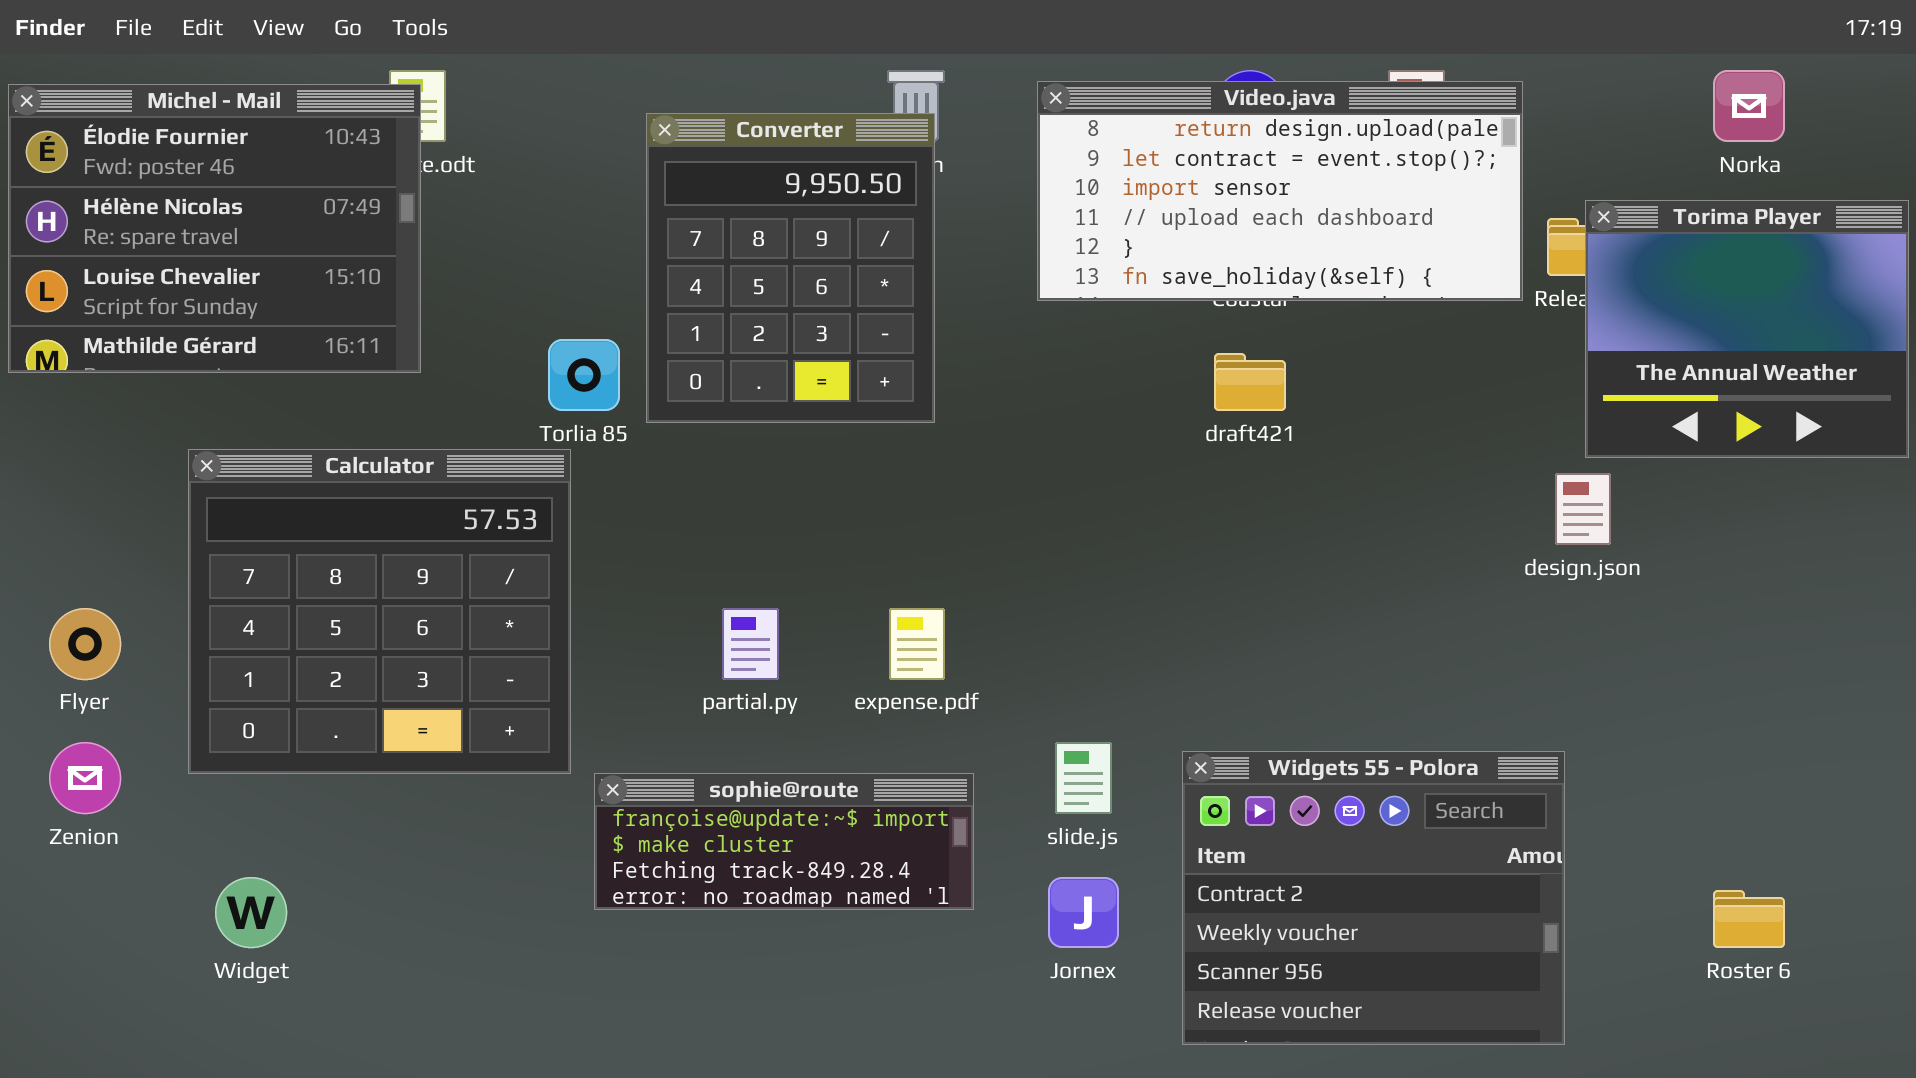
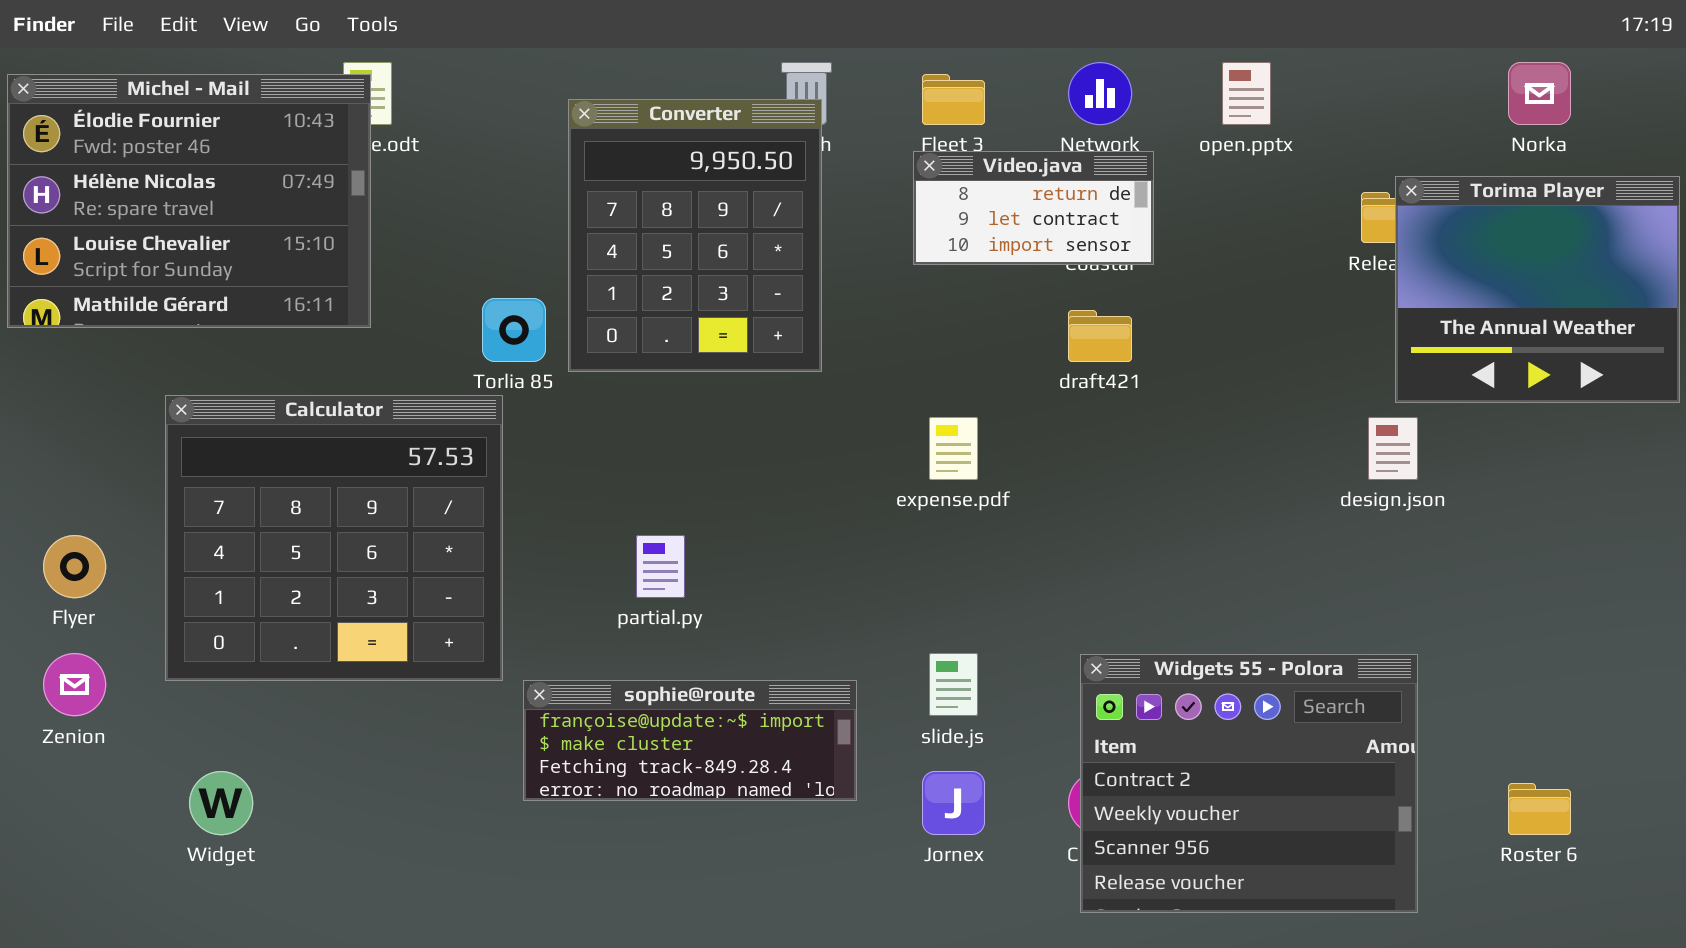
Video.java: [1037,81,1523,301] -> [913,151,1154,265], resized
expense.pdf: [889,608,945,680] -> [929,417,978,480], moved
Widgets 55 - Polora: [1182,751,1565,1045] -> [1080,654,1418,913], moved

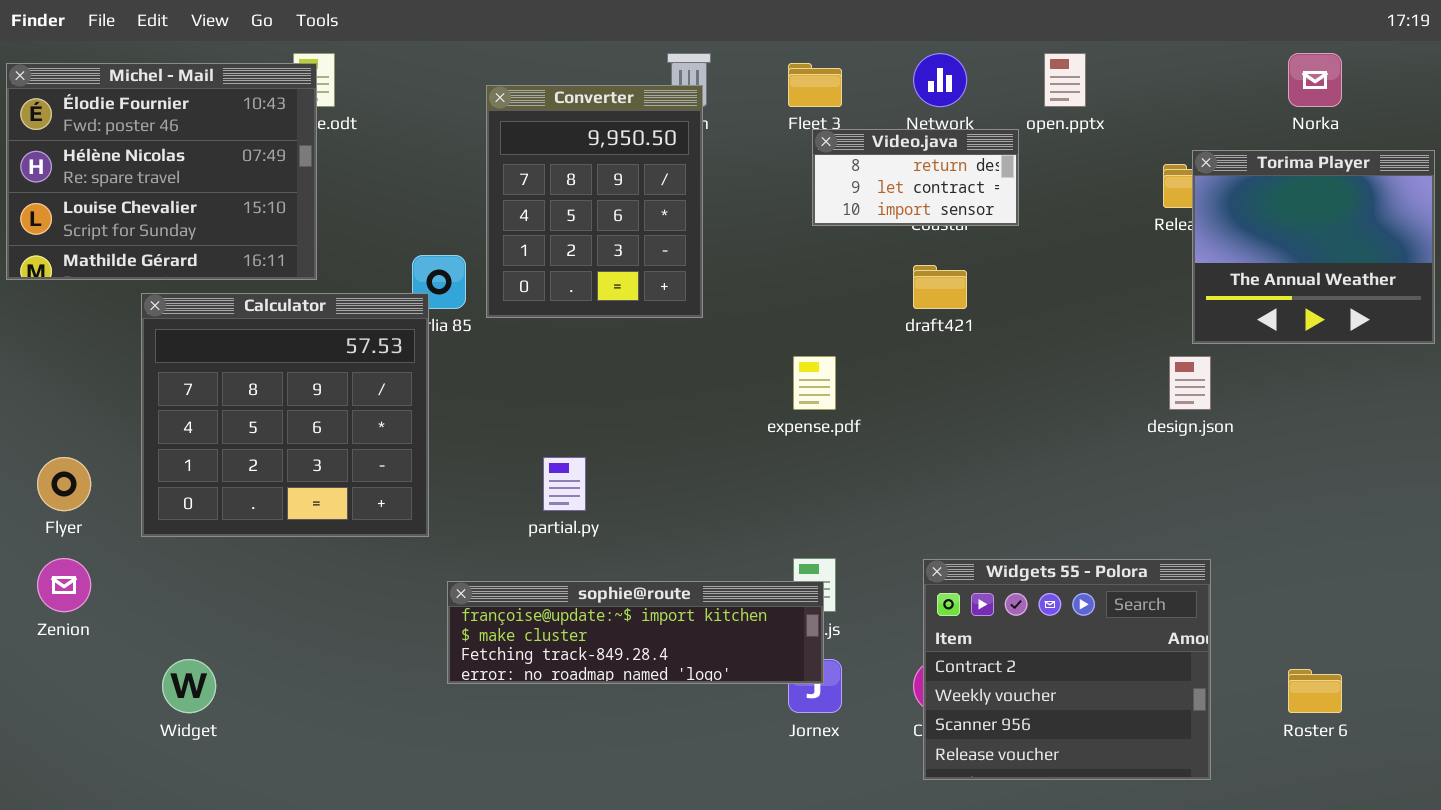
Video.java: [913,151,1154,265] -> [812,129,1019,226], moved
Calculator: [165,395,503,681] -> [141,293,429,537], moved
sophie@route: [523,680,857,801] -> [447,581,824,684], resized

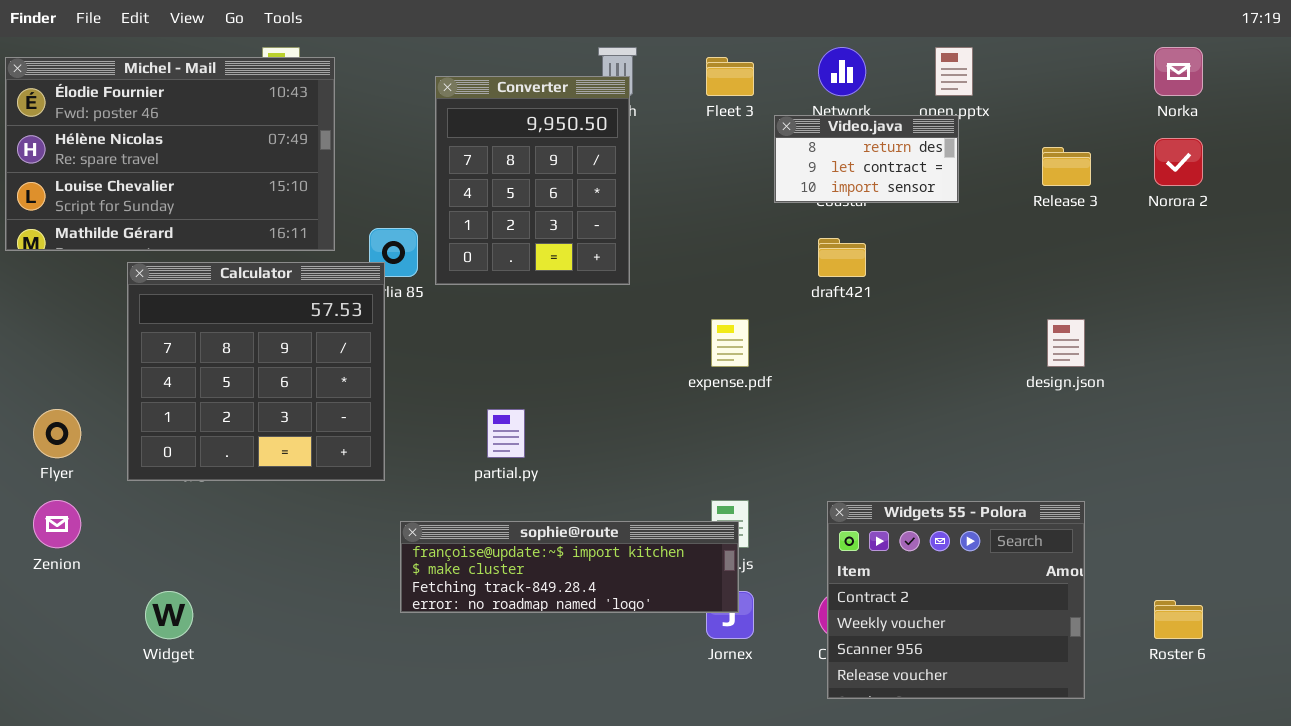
Michel - Mail: [6,63,317,280] -> [5,57,335,251], resized
Video.java: [812,129,1019,226] -> [774,115,959,203], moved
Torima Player: [1192,150,1435,344] -> none, closed

